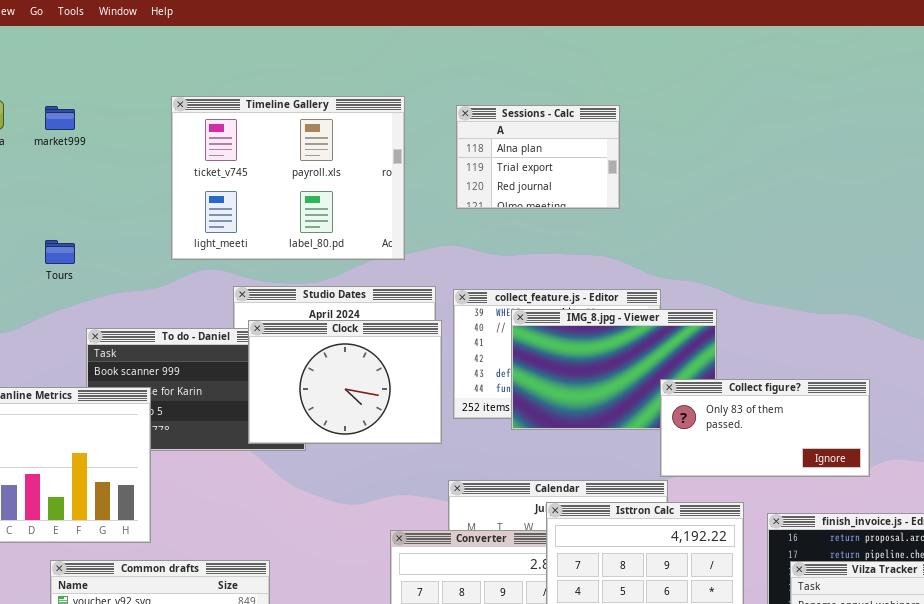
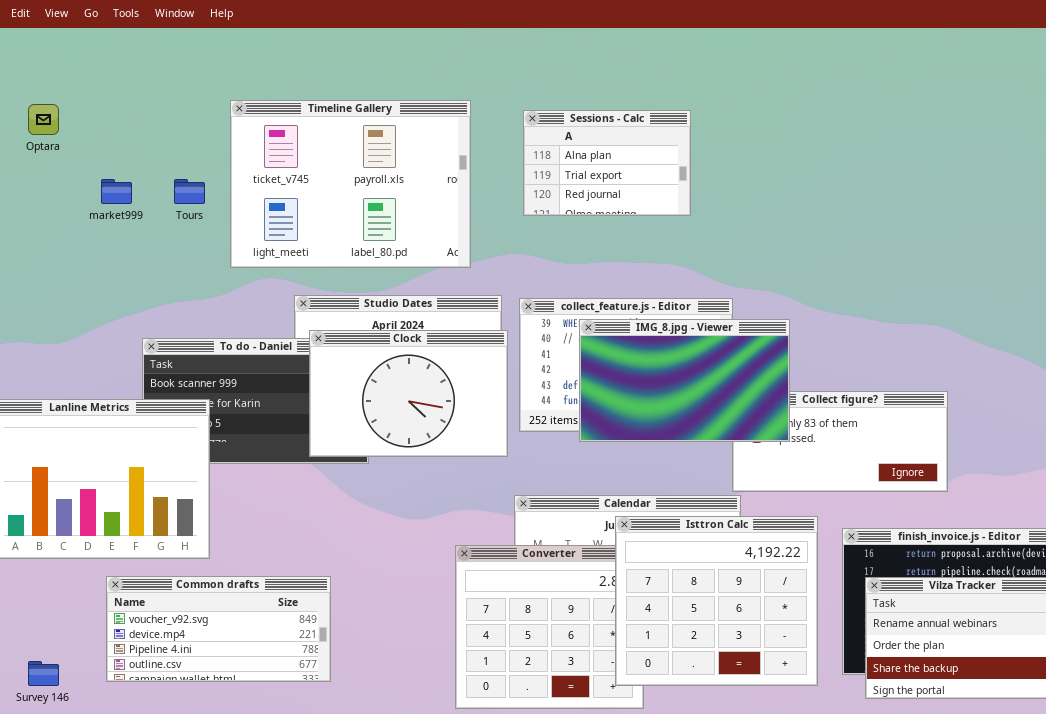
market999: [45,106,75,130] -> [101,179,132,204], moved
Tours: [45,240,75,264] -> [174,179,205,204], moved
IMG_8.jpg - Viewer: [511,309,717,430] -> [579,319,790,442], raised

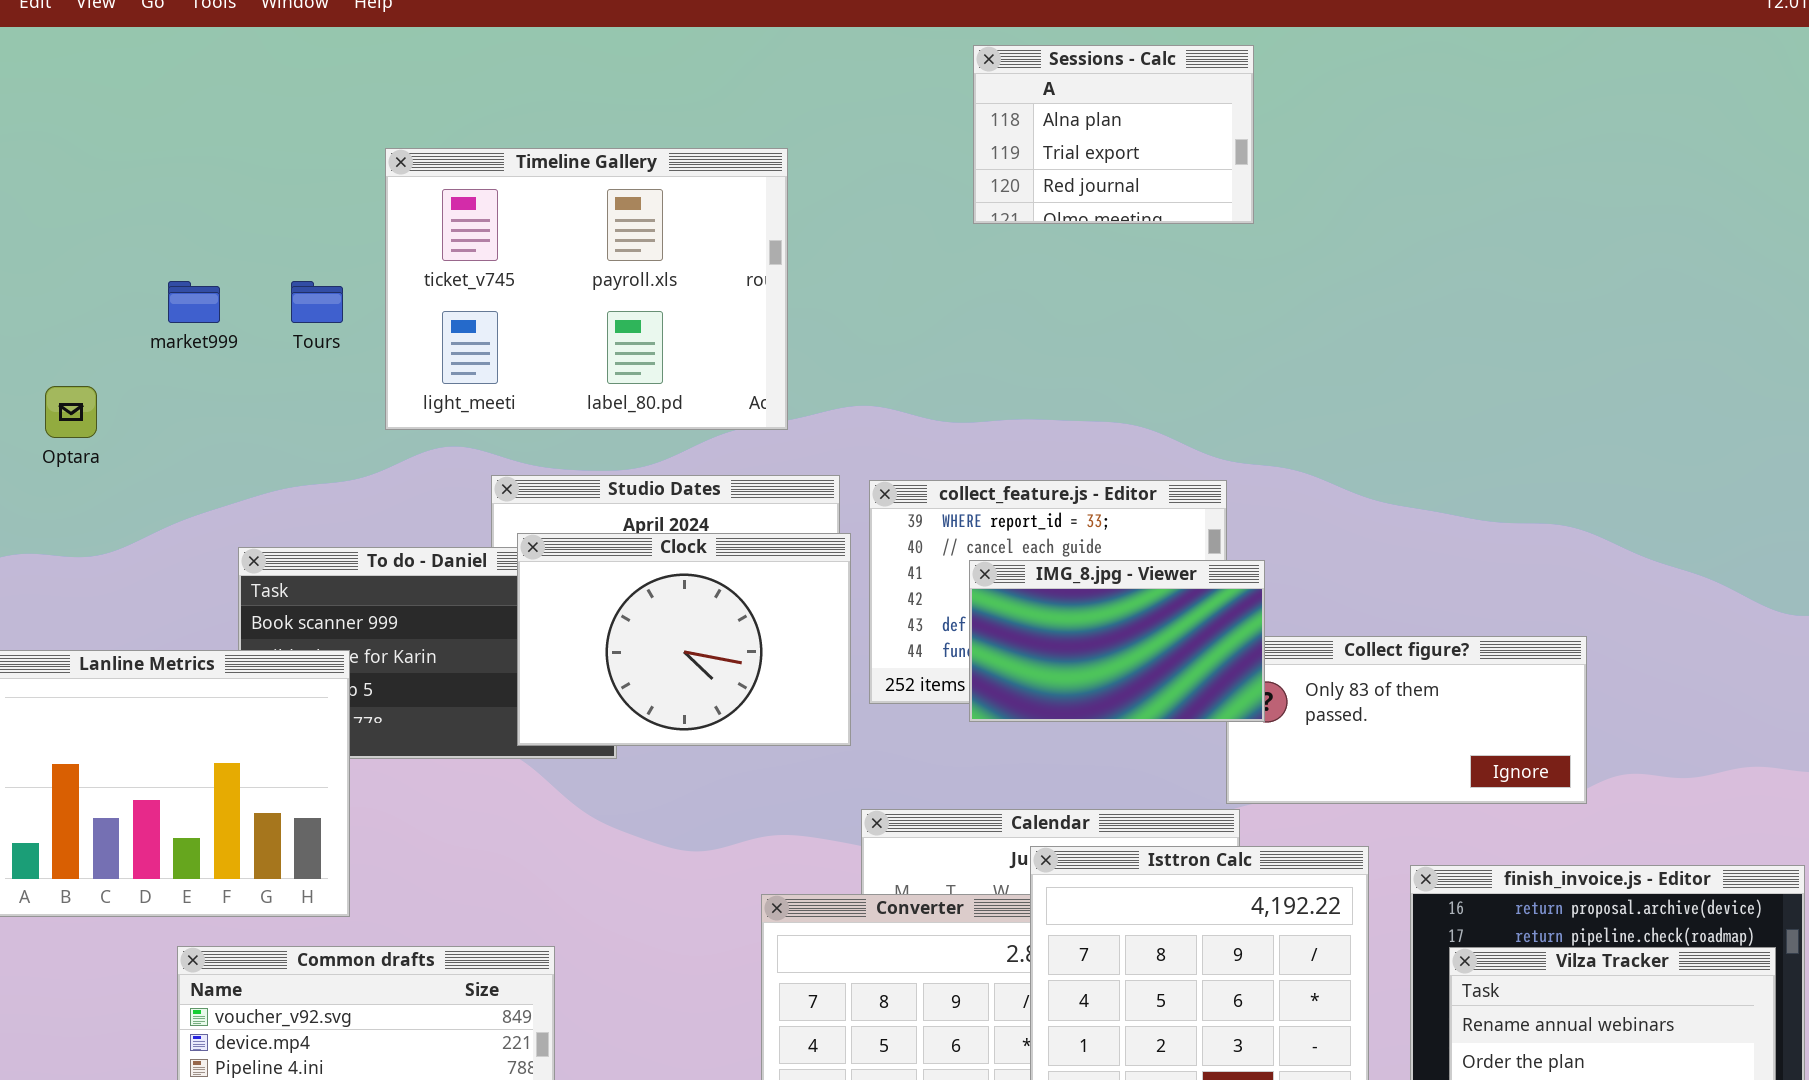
Optara: [28,104,59,135] -> [45,386,97,438], moved
Sessions - Calc: [523,110,691,216] -> [973,45,1254,224], moved
IMG_8.jpg - Viewer: [579,319,790,442] -> [969,560,1265,722], resized

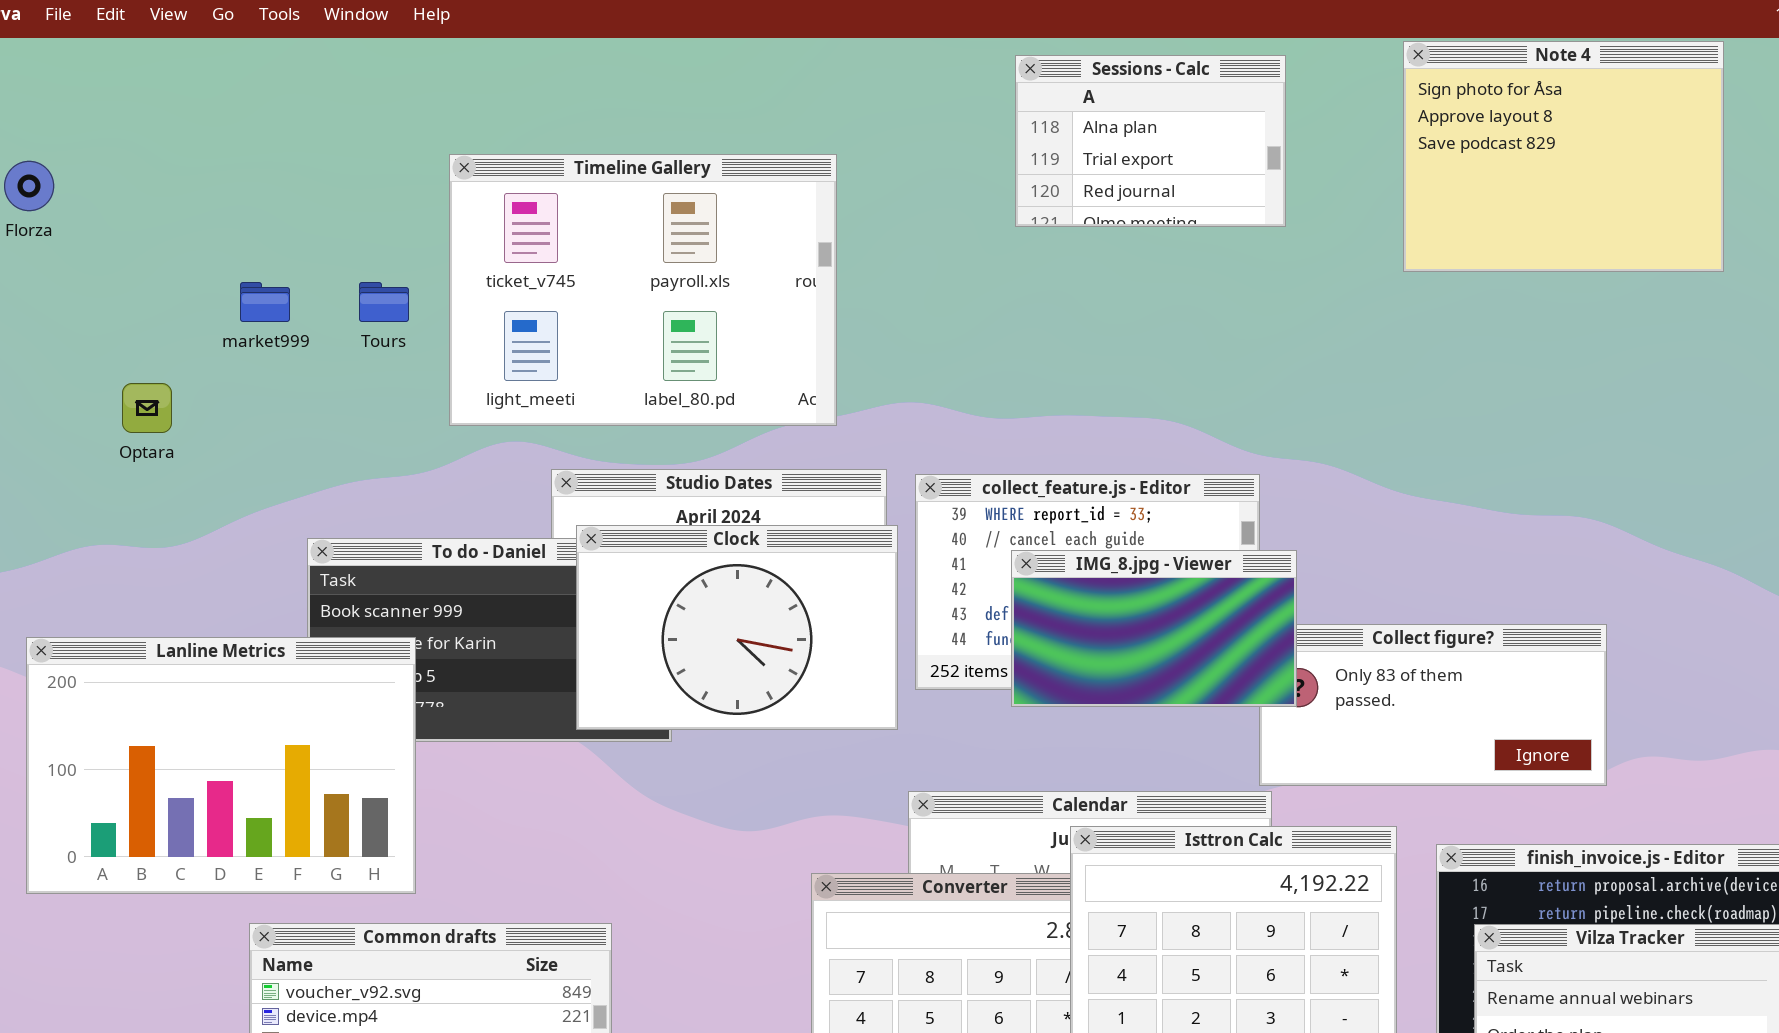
Note 4: none -> [1403,41,1724,272], opened

